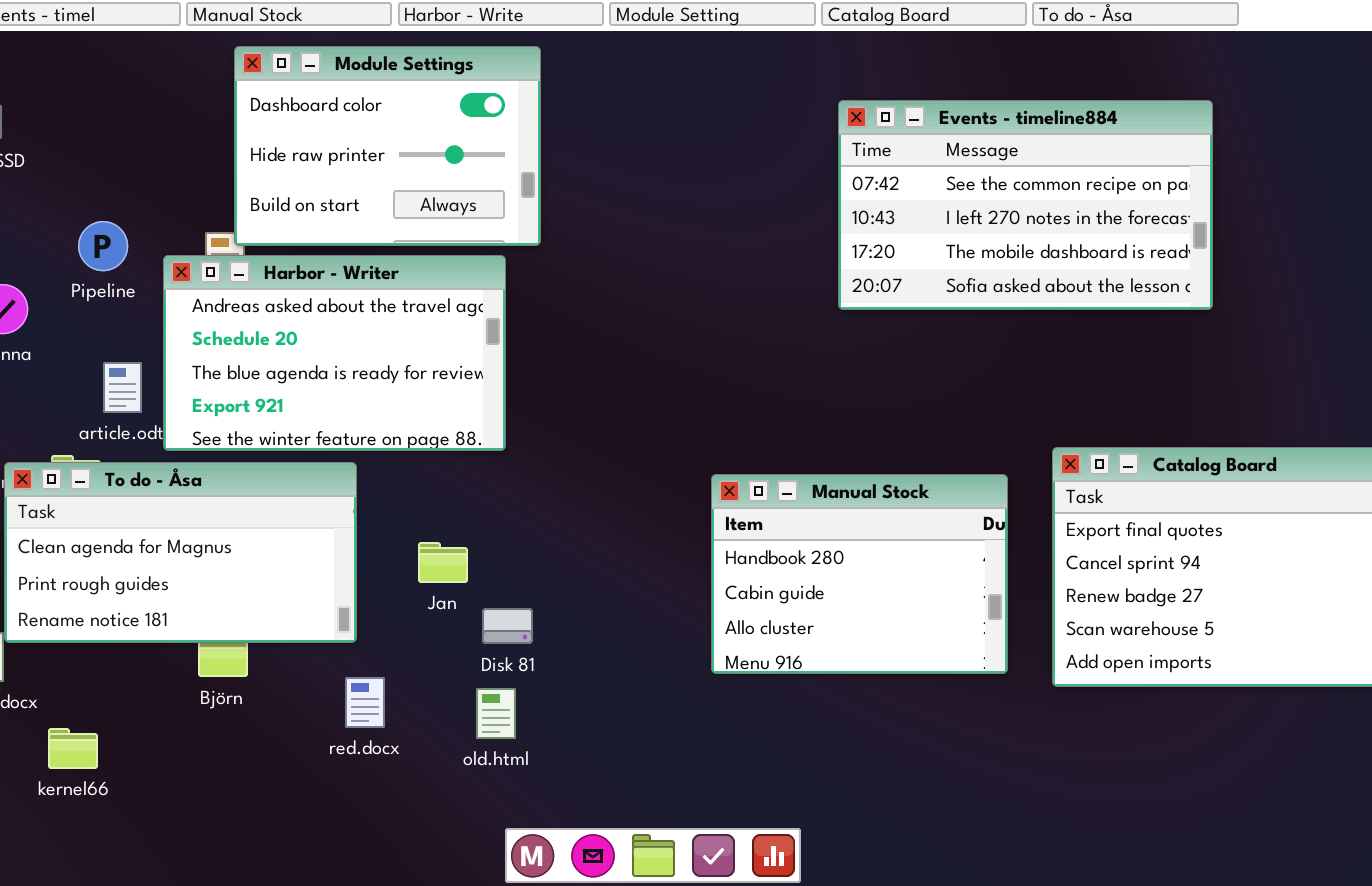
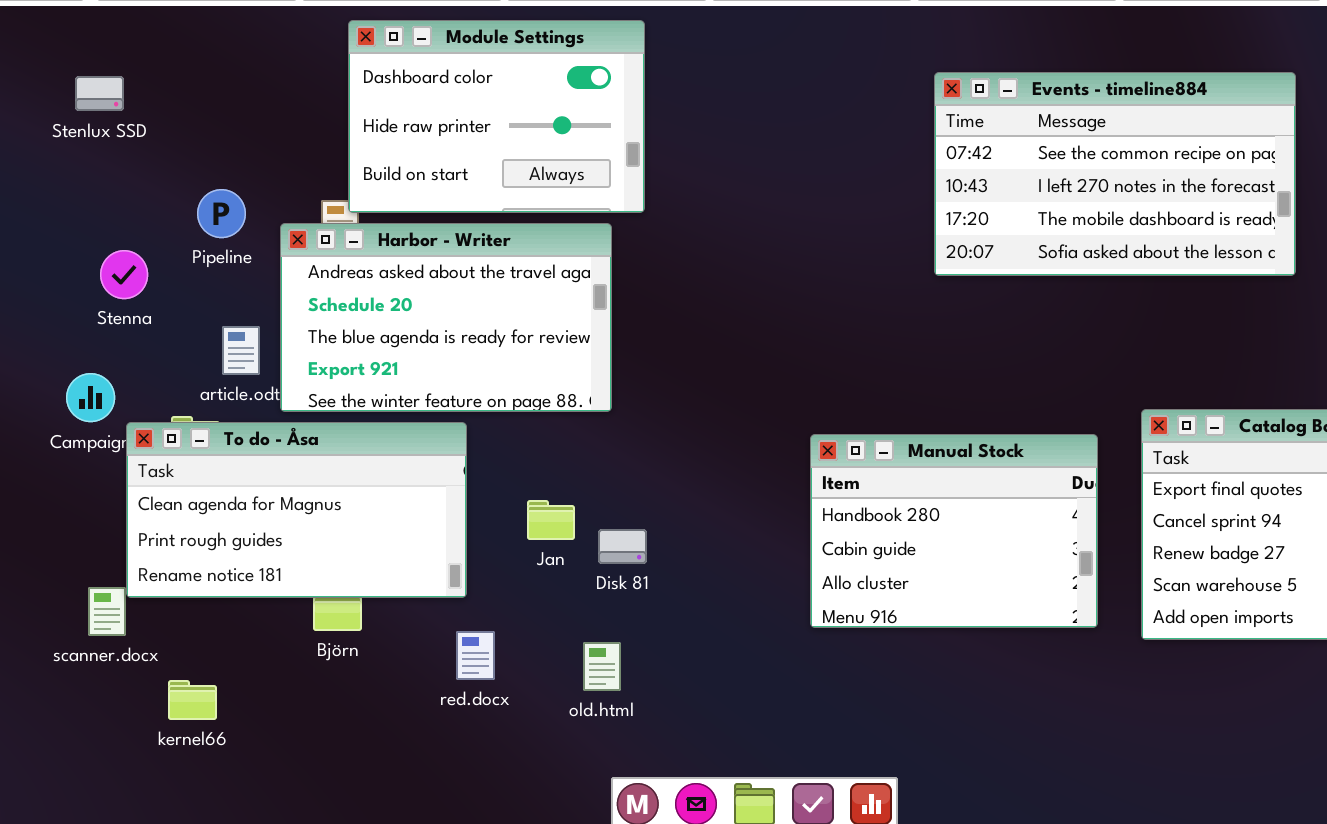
Disk 81: [482,608,533,644] -> [598,529,647,564], moved

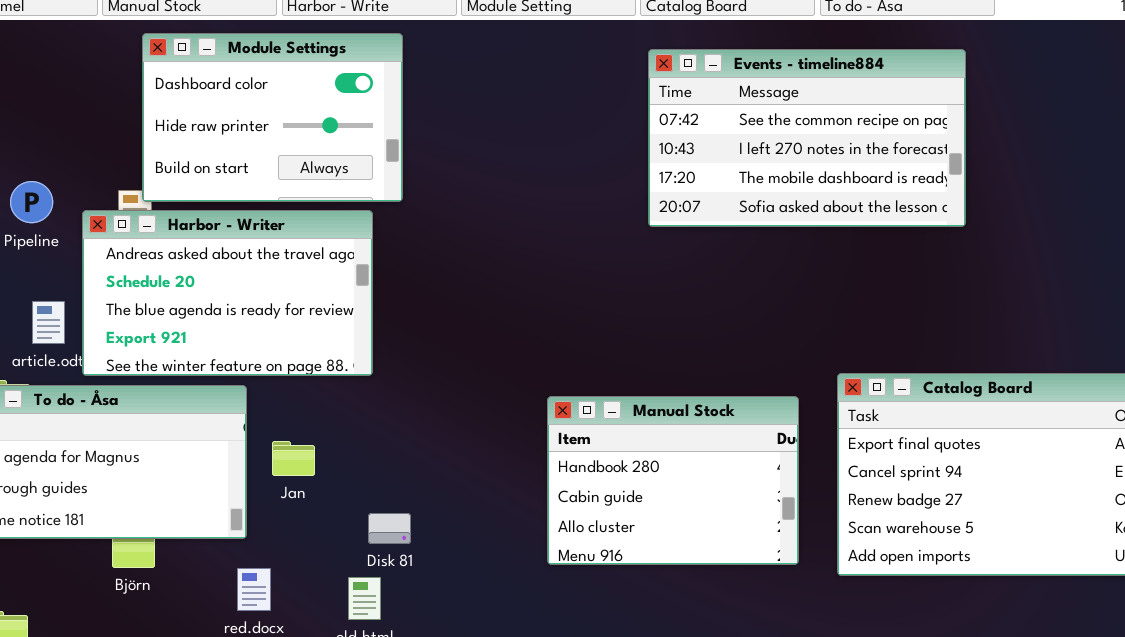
Events - timeline884: [934,72,1296,276] -> [648,49,966,227], moved
Jan: [527,500,575,540] -> [272,441,315,476], moved
Disk 81: [598,529,647,564] -> [368,513,411,544], moved

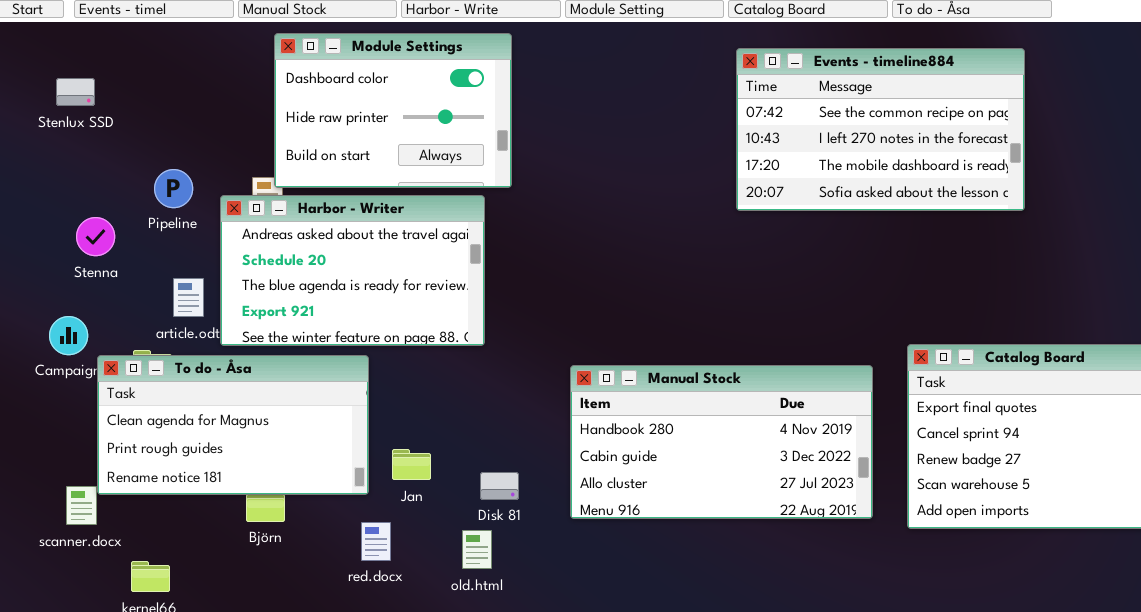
Manual Stock: [547,396,799,565] -> [570,365,873,519], resized
Jan: [272,441,315,476] -> [392,449,431,480], moved

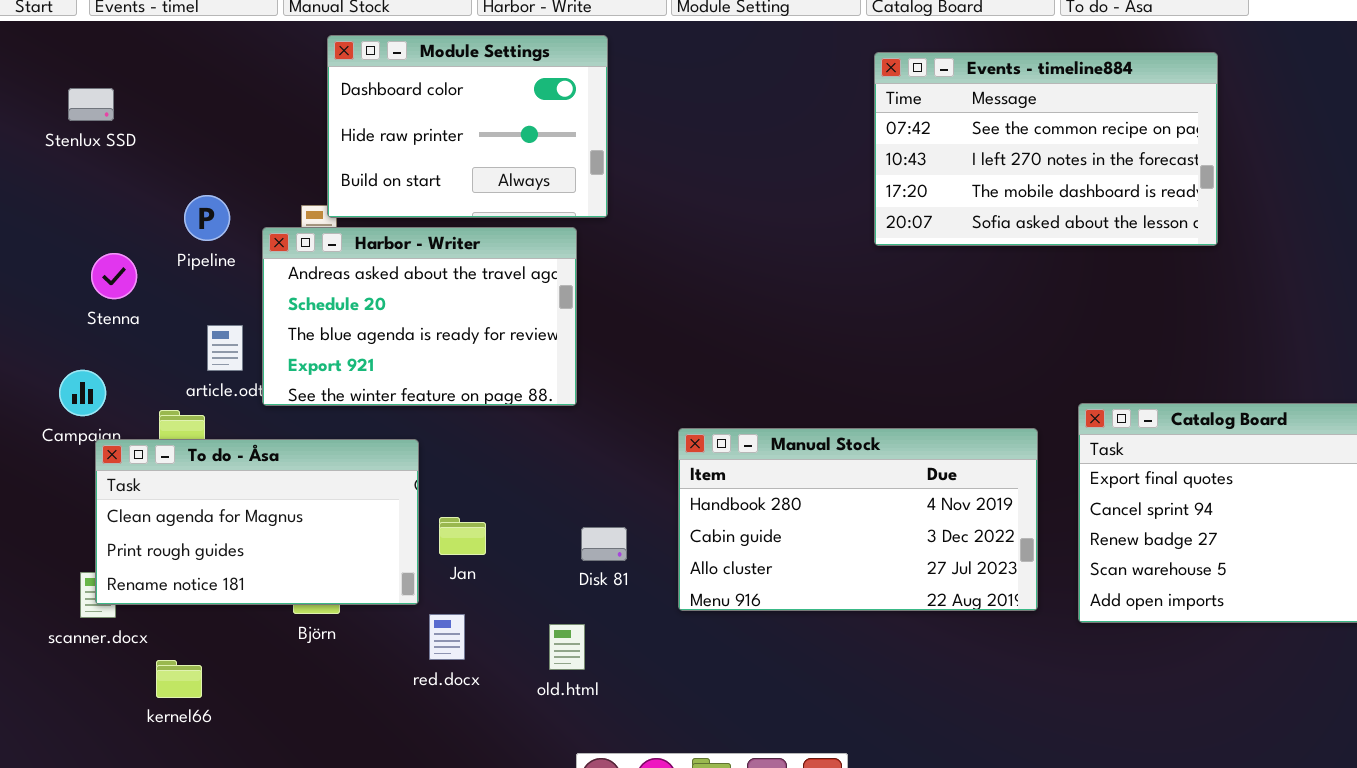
To do - Åsa: [97,355,369,495] -> [95,439,419,605], moved
Jan: [392,449,431,480] -> [439,517,486,555], moved
Disk 81: [480,472,519,500] -> [581,527,627,561], moved

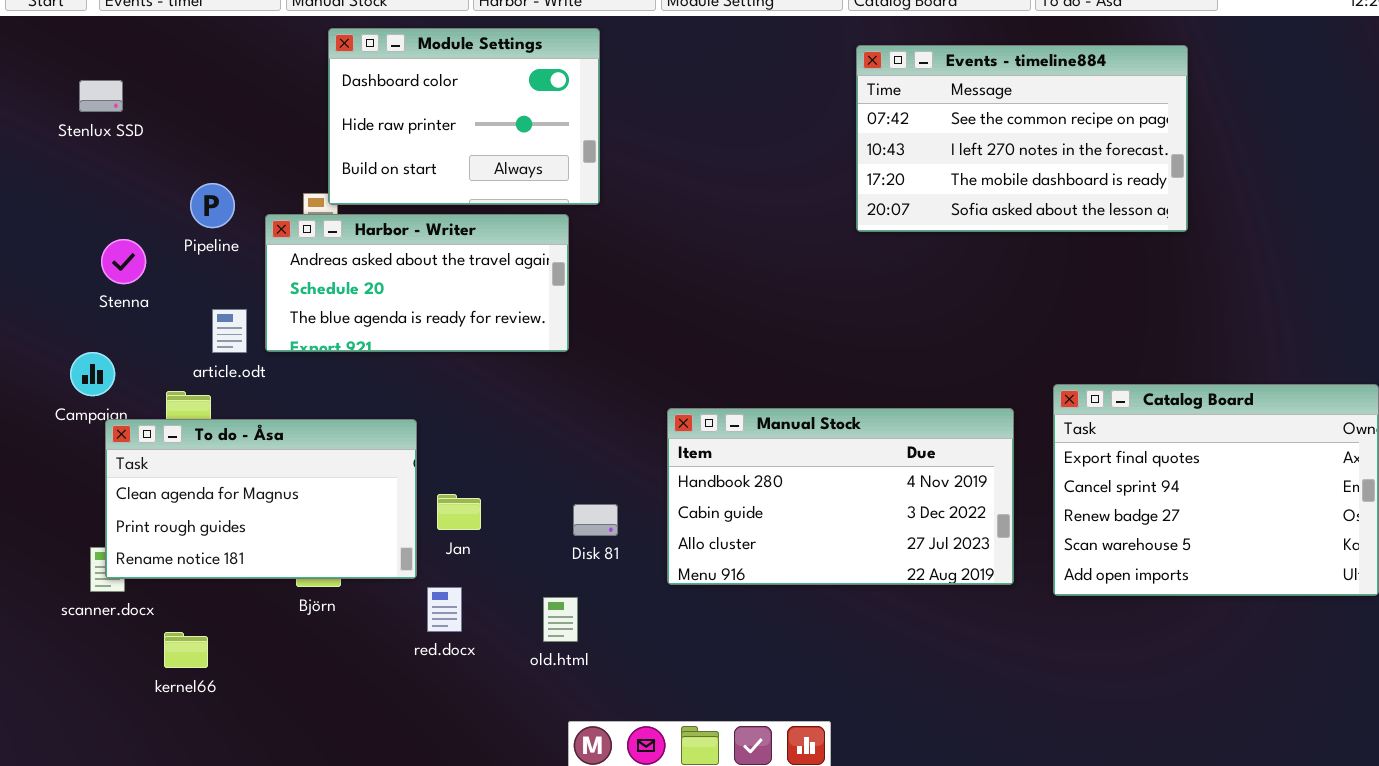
Harbor - Writer: [262,227,577,406] -> [265,214,569,352], resized

